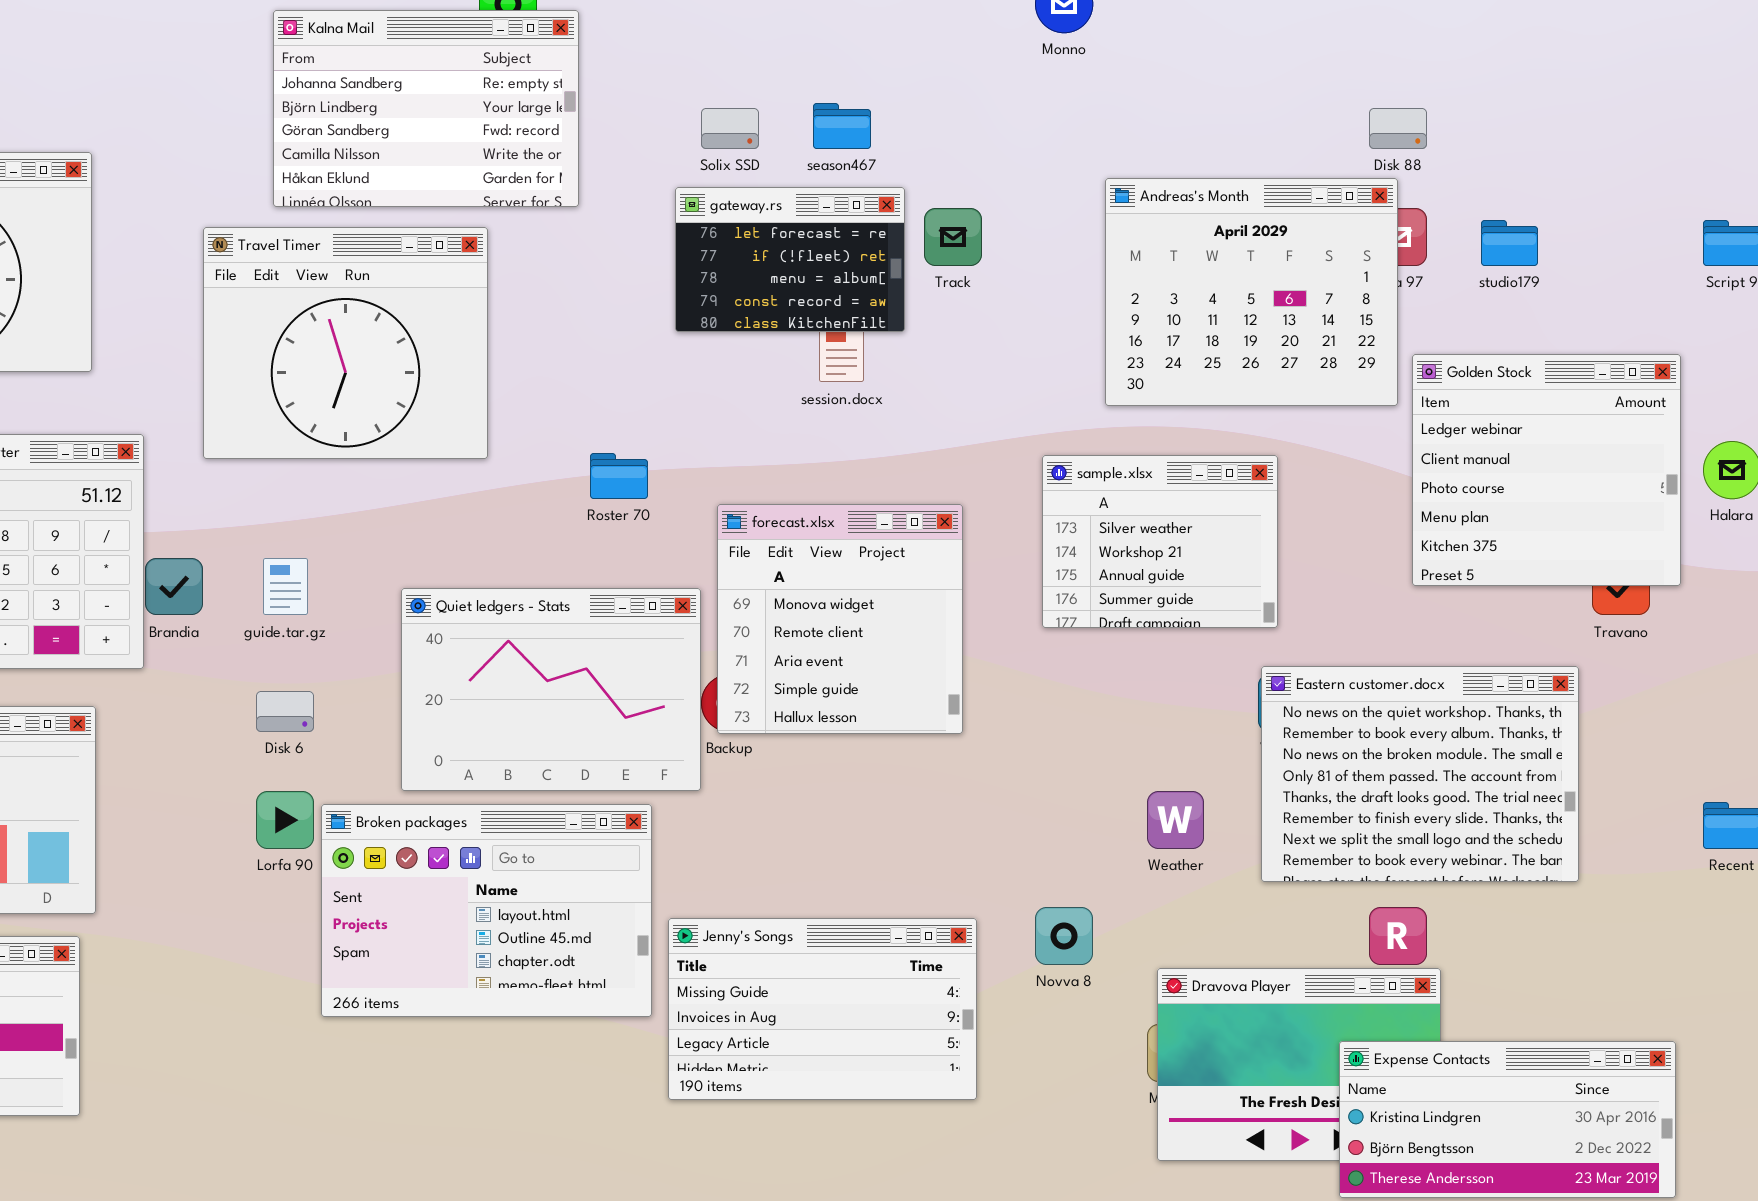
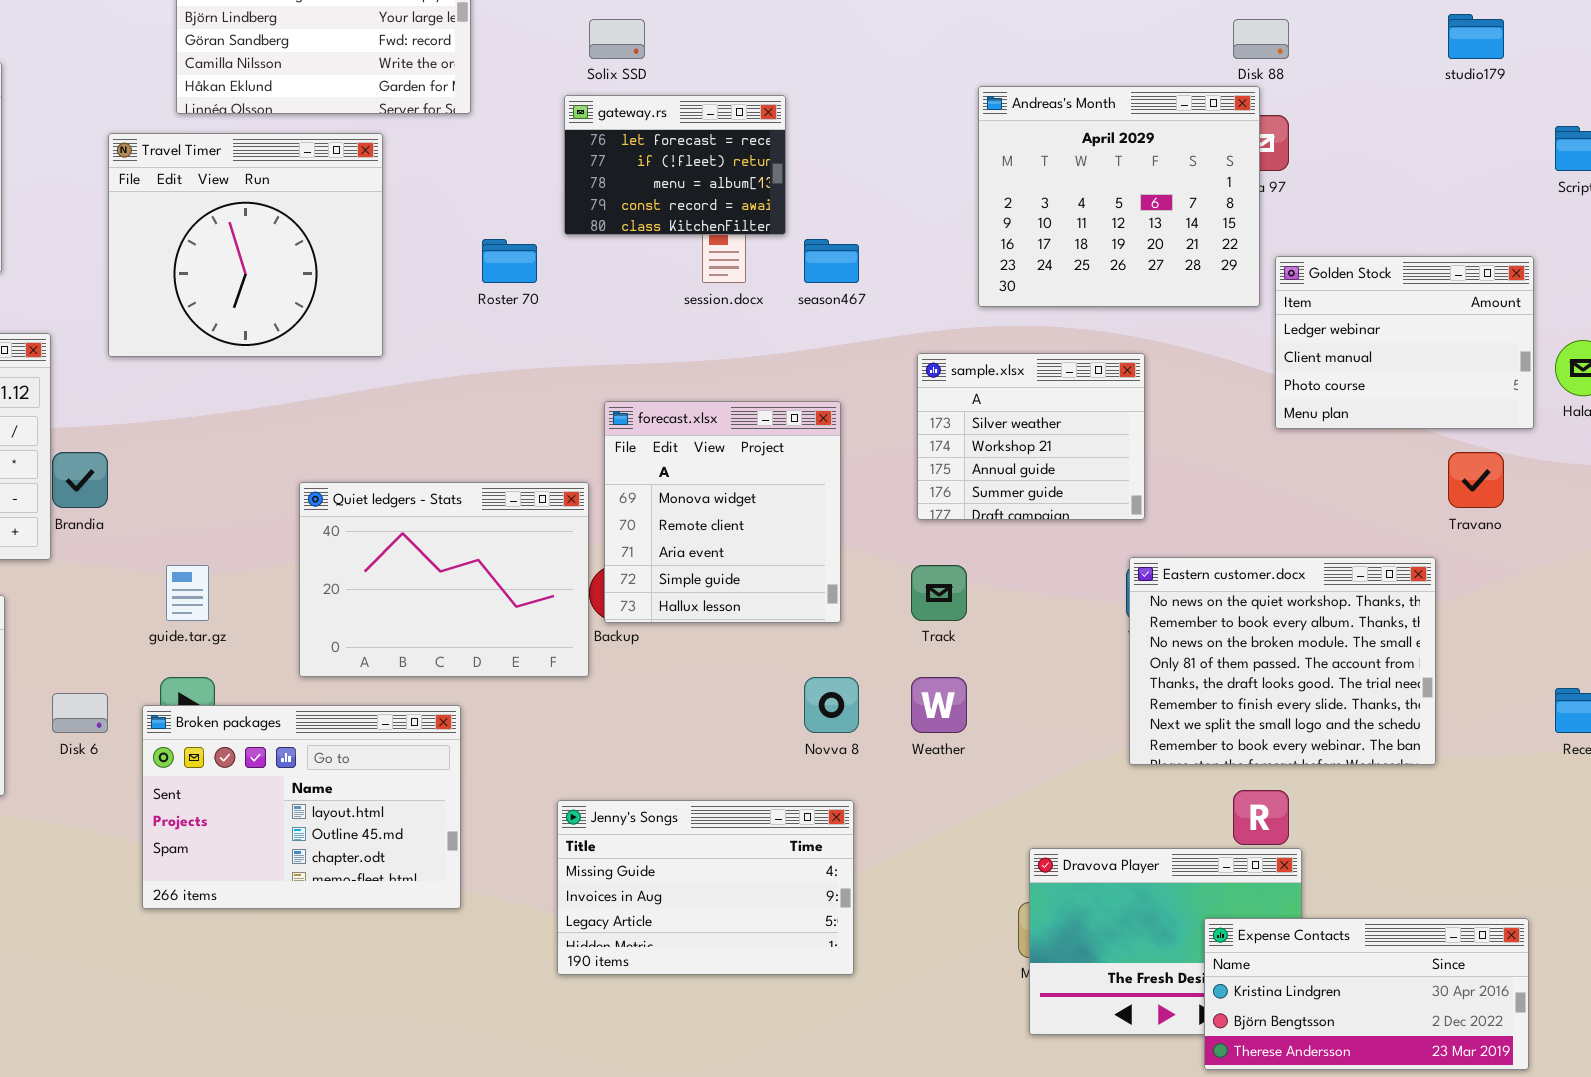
season467: [813,103,871,149] -> [804,239,859,283], moved
Track: [924,208,982,266] -> [911,565,967,621], moved
studio179: [1481,220,1538,266] -> [1448,14,1504,59], moved
Golden Stock: [1412,354,1681,586] -> [1275,256,1534,429], resized
Roster 70: [590,453,648,499] -> [482,239,537,283], moved
guide.tar.gz: [263,558,308,615] -> [166,565,209,621], moved
Disk 6: [256,691,314,732] -> [52,693,108,733], moved
Weather: [1147,791,1204,849] -> [911,677,967,733], moved
Broken packages: [321,804,652,1017] -> [142,705,461,909], moved
Novva 8: [1035,907,1093,965] -> [804,677,859,733], moved

